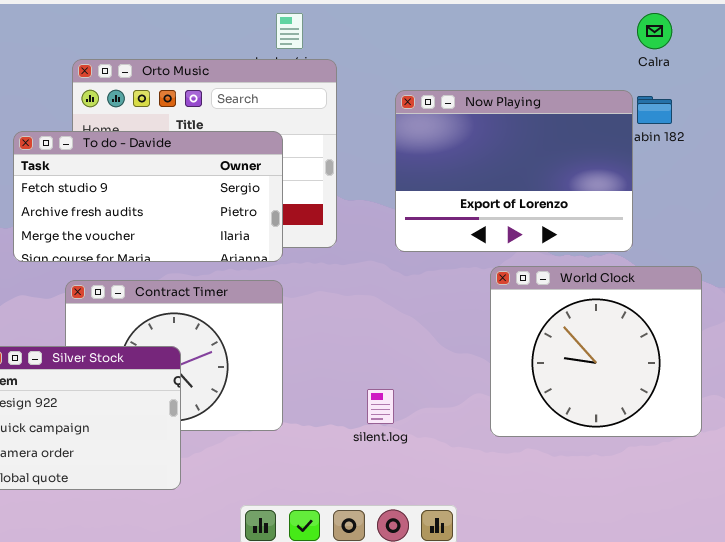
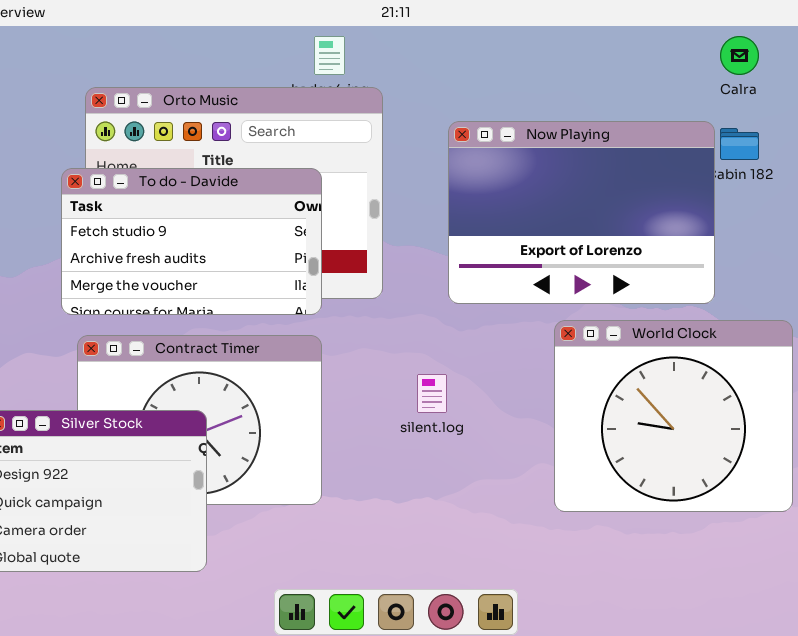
To do - Davide: [13,131,283,262] -> [61,168,322,315], resized
silent.log: [367,389,394,424] -> [417,374,447,413], moved

